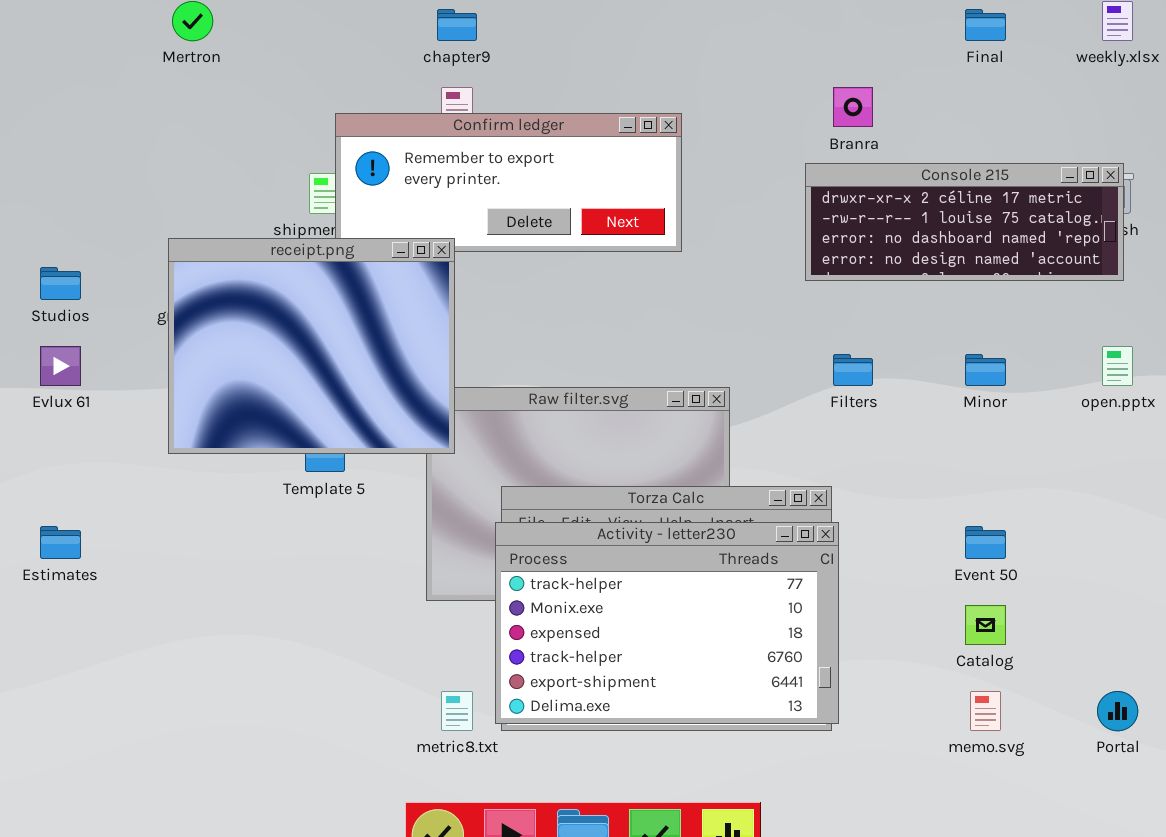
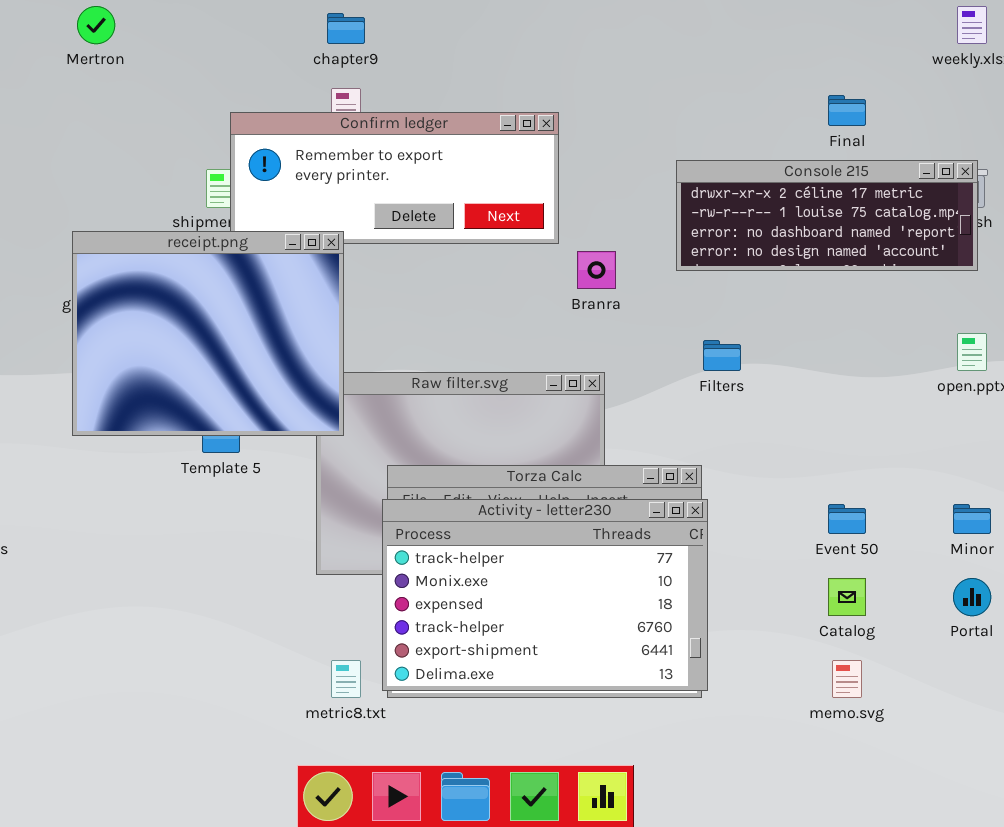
Final: [965,9,1006,41] -> [828,95,866,126], moved
Branra: [833,87,873,127] -> [577,251,616,289], moved
Minor: [965,354,1006,386] -> [953,504,991,534], moved
Portal: [1097,691,1138,731] -> [953,578,991,616], moved

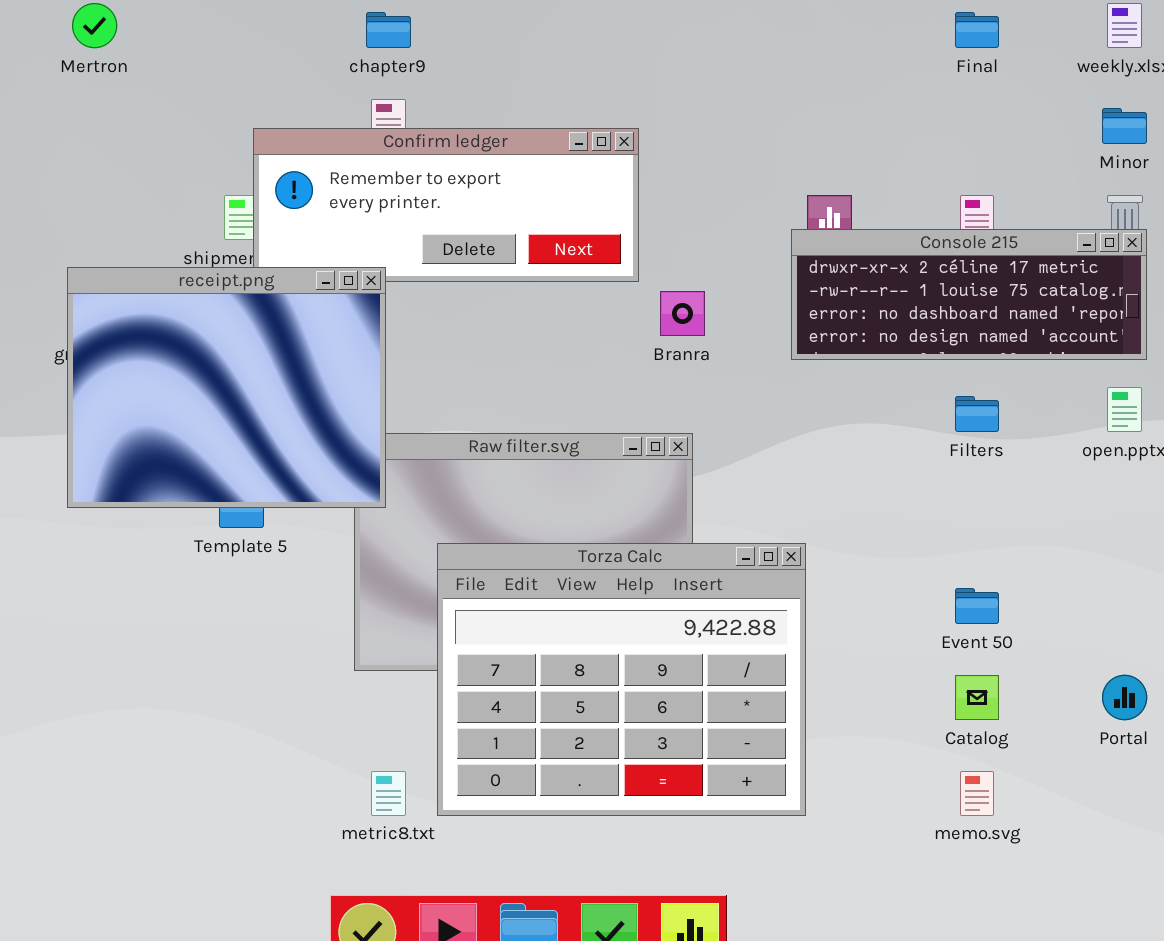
Final: [828,95,866,126] -> [955,12,999,48], moved
Console 215: [676,160,978,271] -> [791,229,1147,360], moved
Filters: [703,340,741,371] -> [955,396,999,432], moved
Activity - letter230: [382,499,708,691] -> none, closed
Minor: [953,504,991,534] -> [1102,108,1147,144], moved

